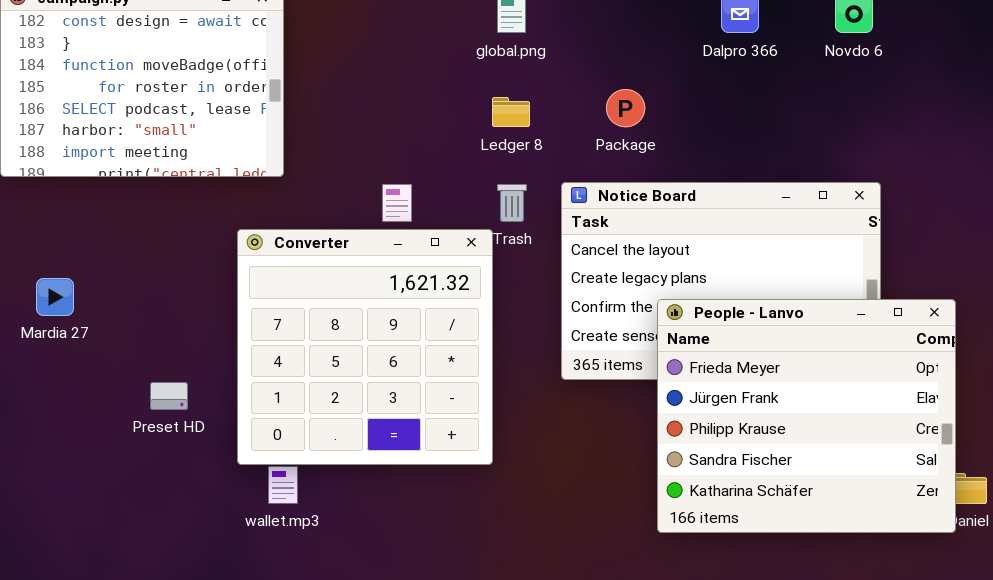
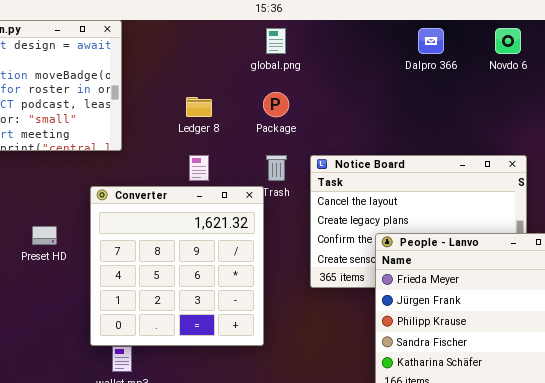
Package: [606,89,645,127] -> [263,92,289,117], moved
Ledger 8: [492,97,530,127] -> [186,97,212,117], moved
Preset HD: [150,382,188,410] -> [32,226,57,245], moved

